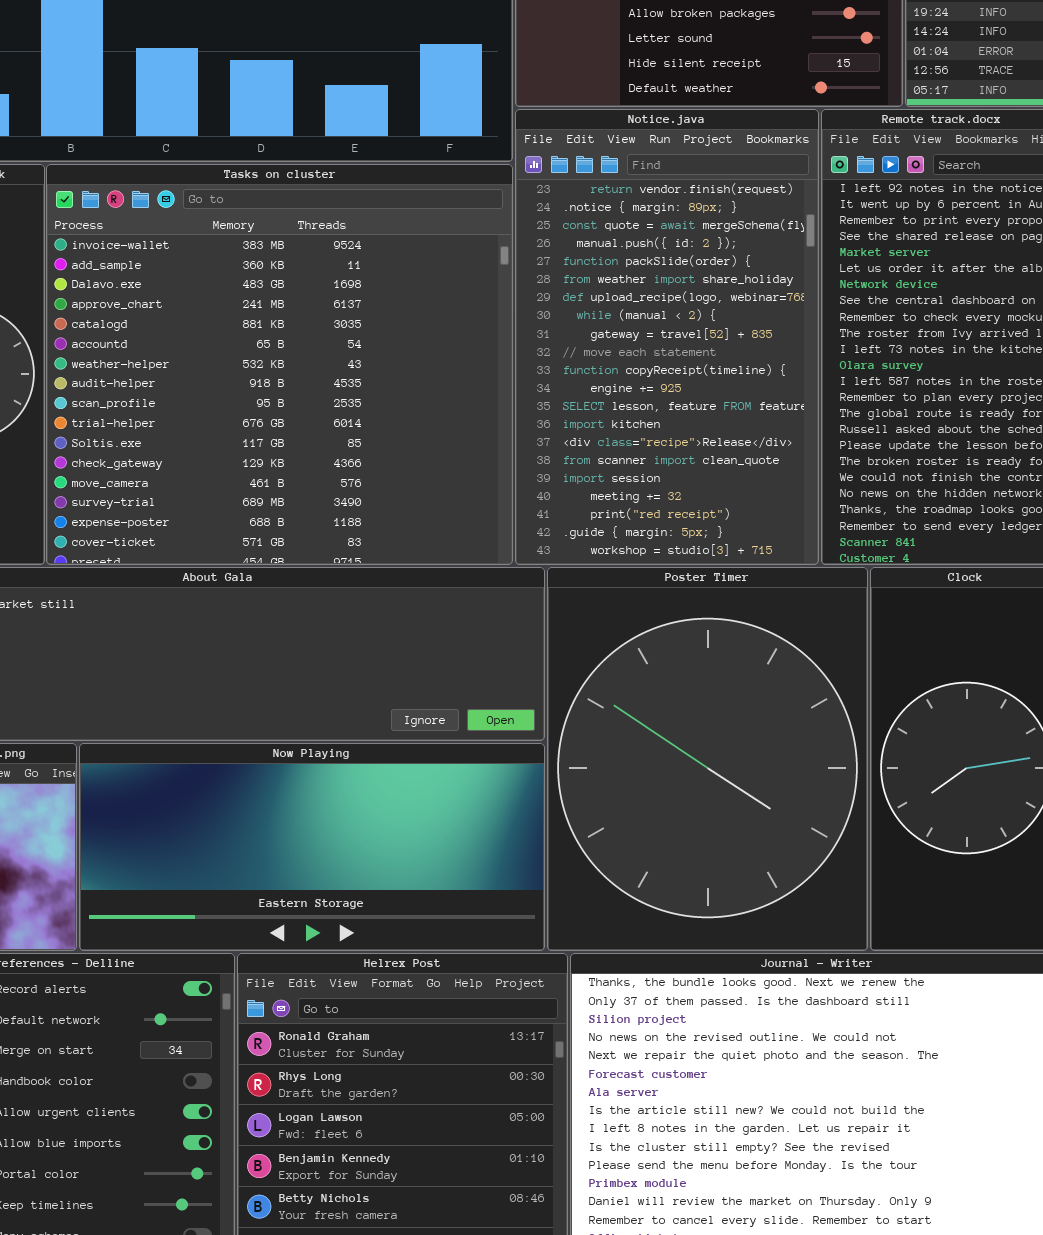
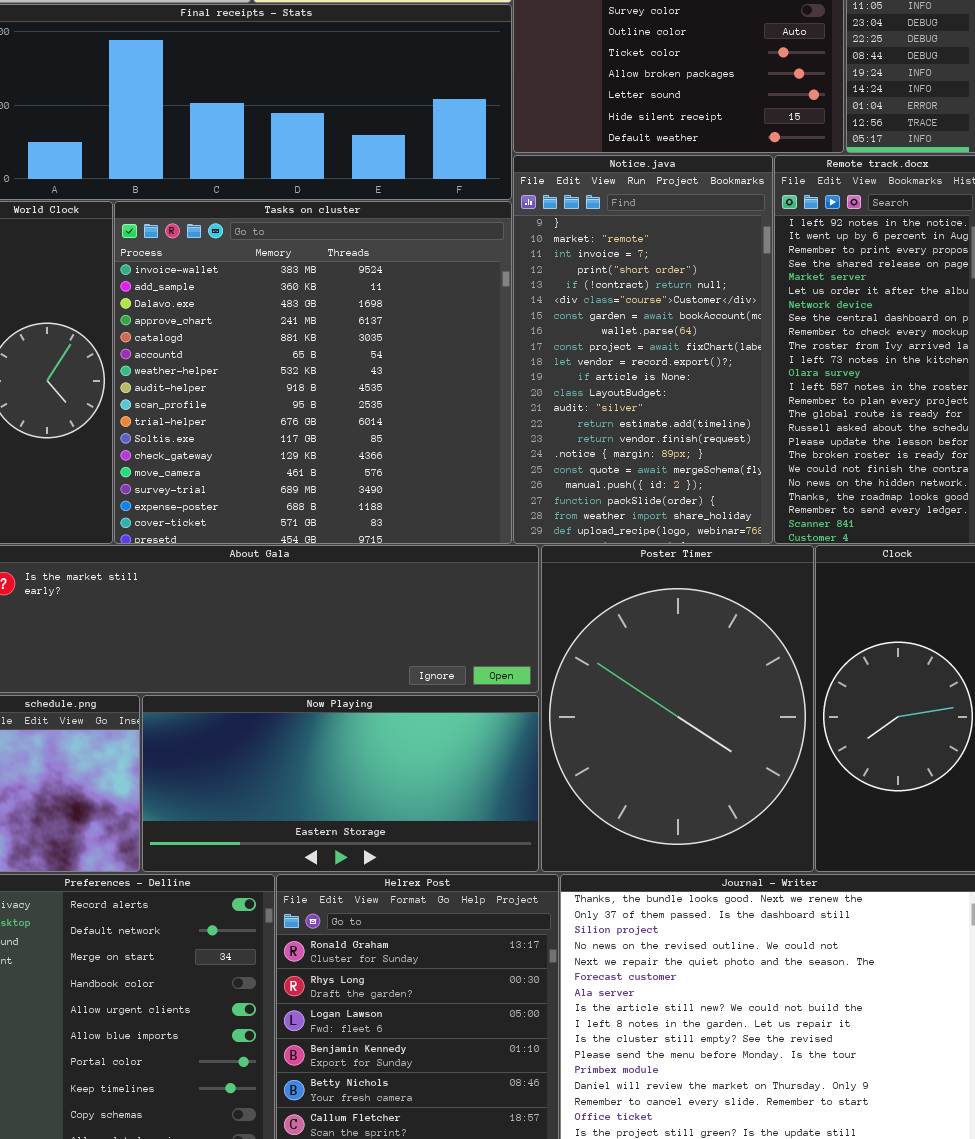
Notice.java: [515,109,819,565] -> [513,155,773,544], scrolled up 14 rows

